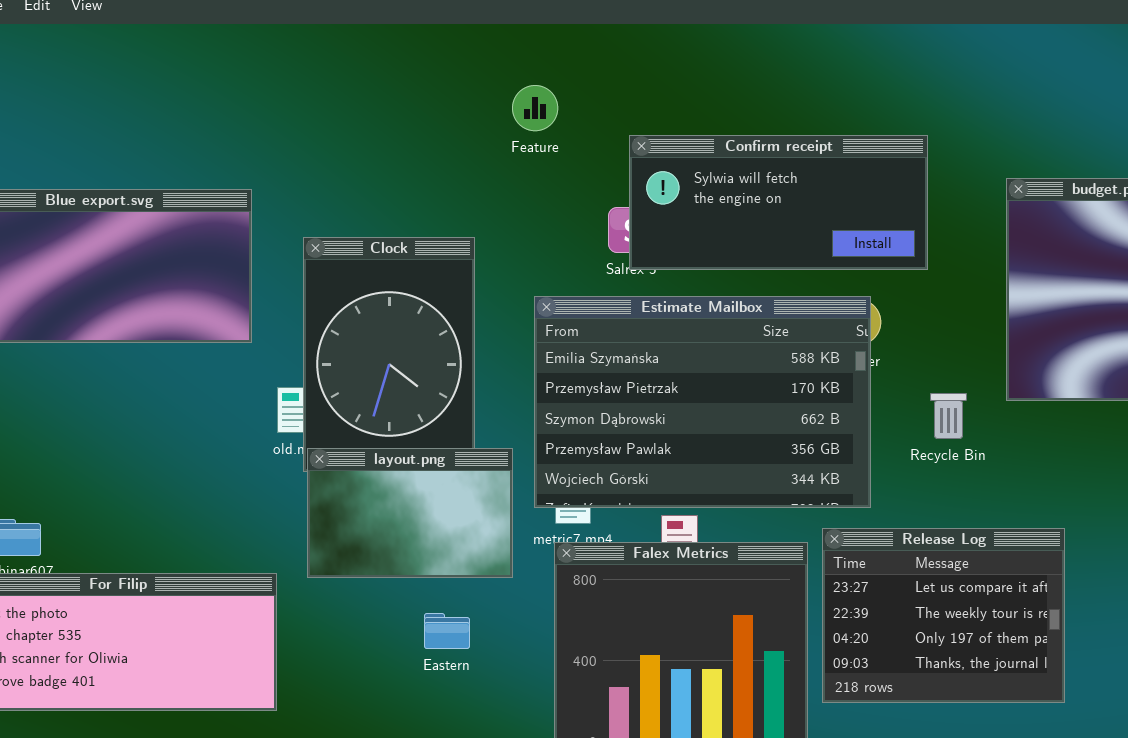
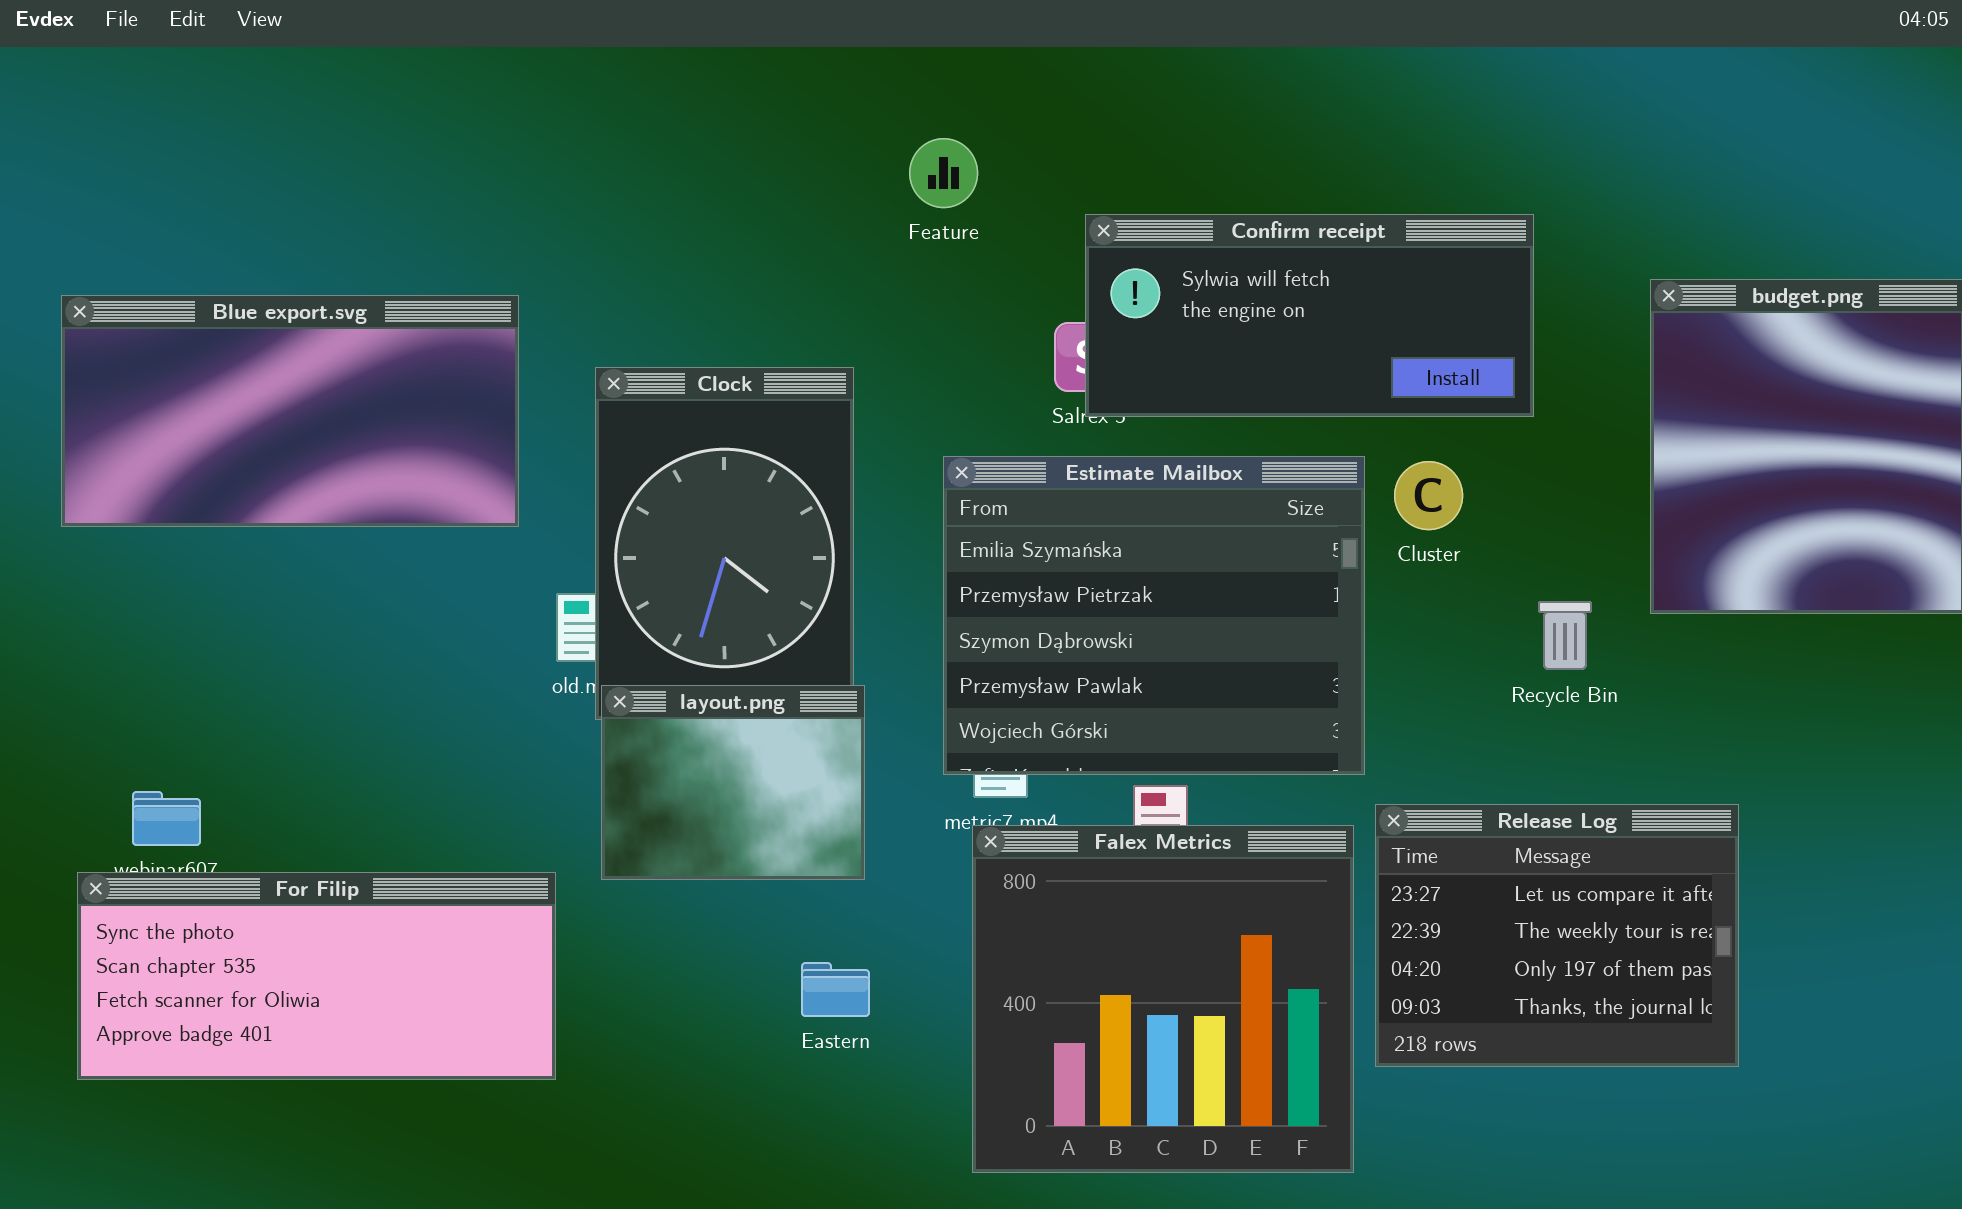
Estimate Mailbox: [534,296,871,508] -> [943,456,1365,775], resized
layout.png: [307,448,513,578] -> [601,685,865,880], resized
Eastern: [424,613,470,649] -> [801,962,870,1017], moved

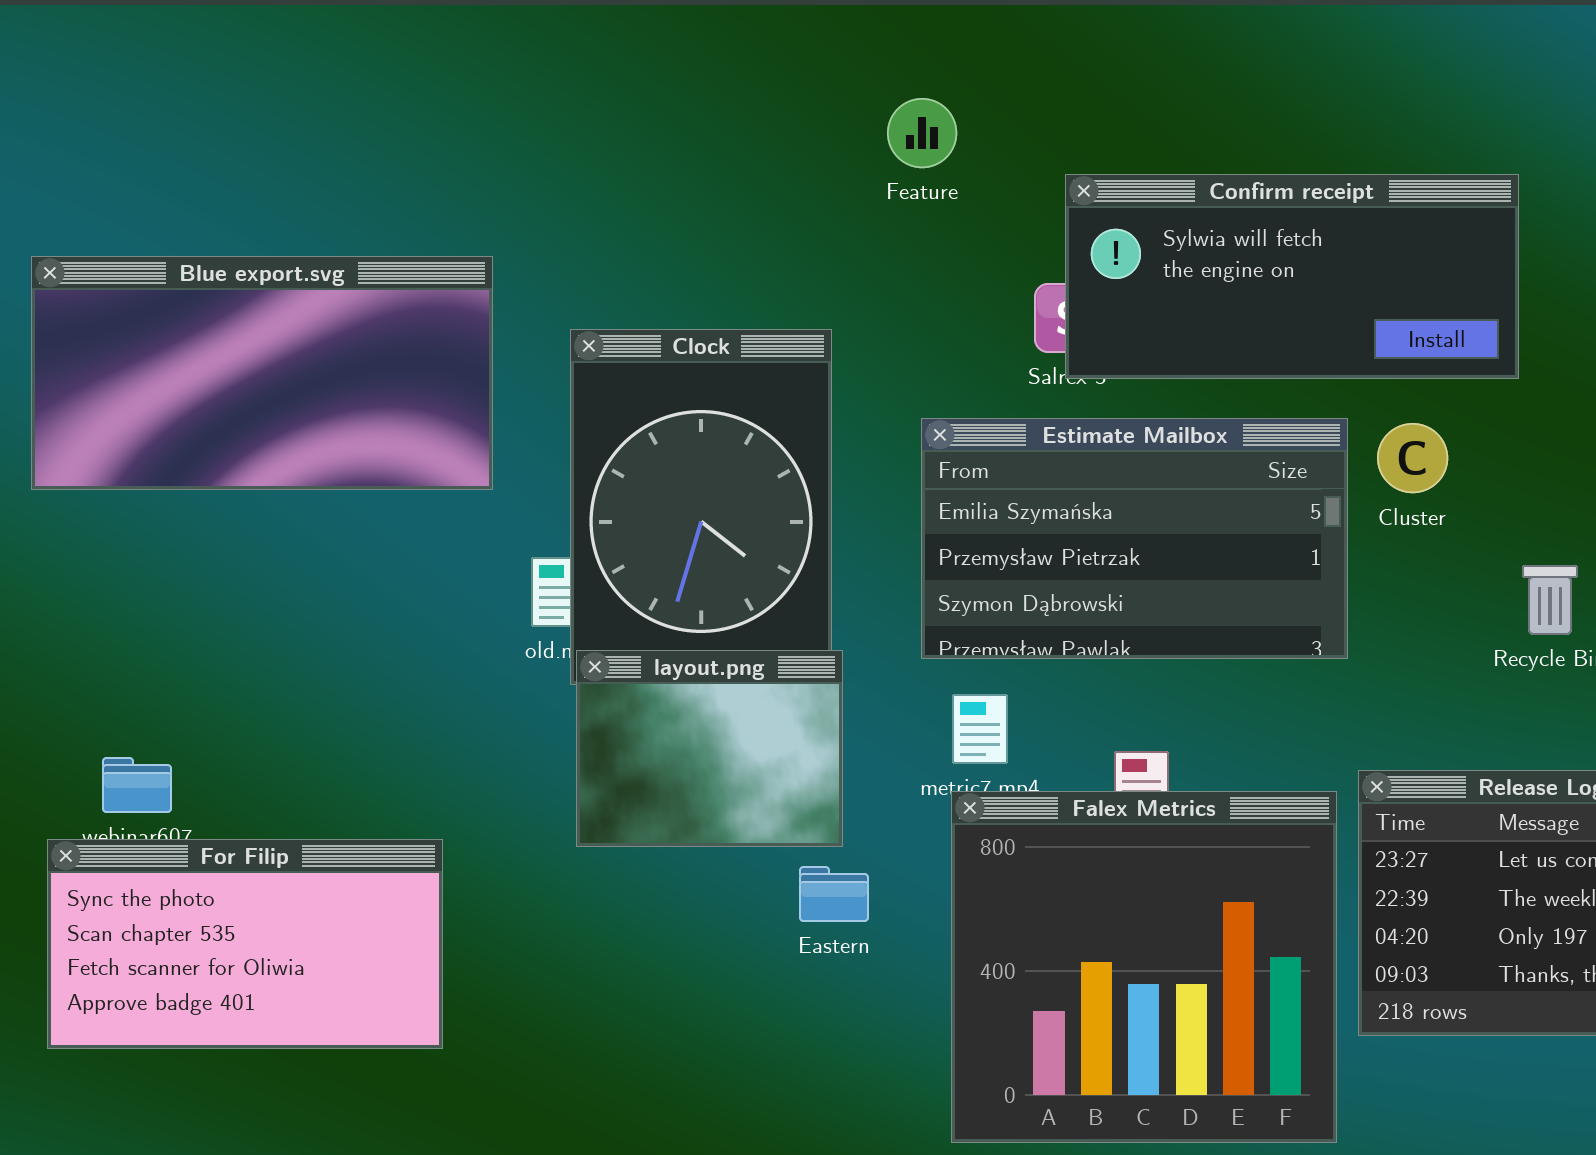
Estimate Mailbox: [943,456,1365,775] -> [921,418,1348,659], resized
For Filip: [77,872,556,1080] -> [47,839,443,1049], resized
Eastern: [801,962,870,1017] -> [799,866,869,922], moved

